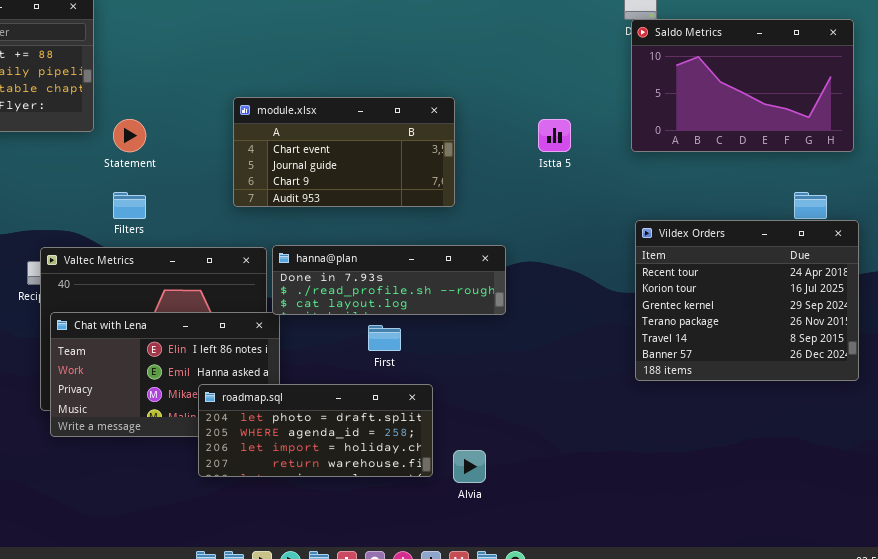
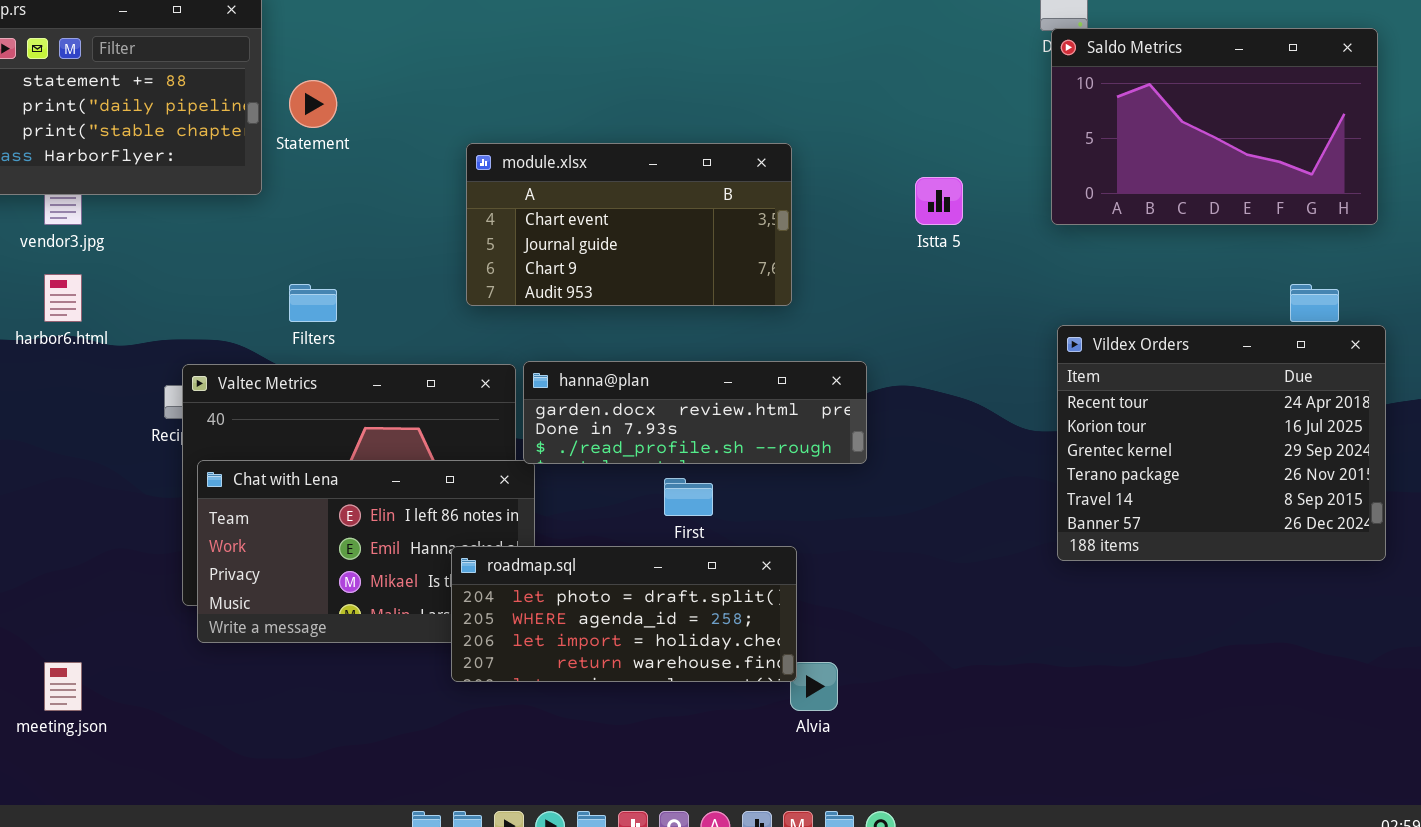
Statement: [113,119,146,152] -> [289,80,337,128], moved
hanna@plan: [272,245,506,315] -> [523,361,867,464], scrolled up 1 row
roadmap.sql: [198,384,433,477] -> [451,546,797,682], moved

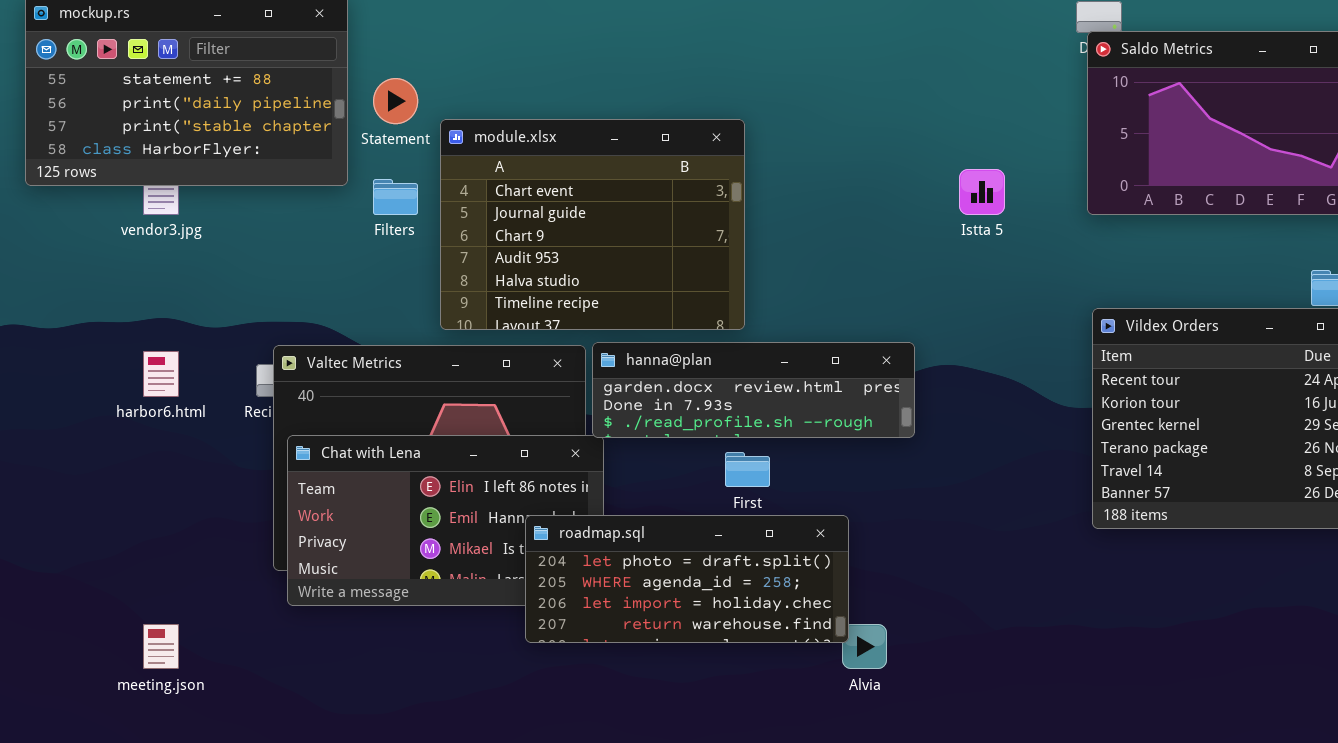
module.xlsx: [466,143,792,306] -> [440,119,745,330], moved, resized
harbor6.html: [44,274,82,322] -> [143,351,179,397], moved
Filters: [289,284,337,322] -> [373,179,418,215], moved

